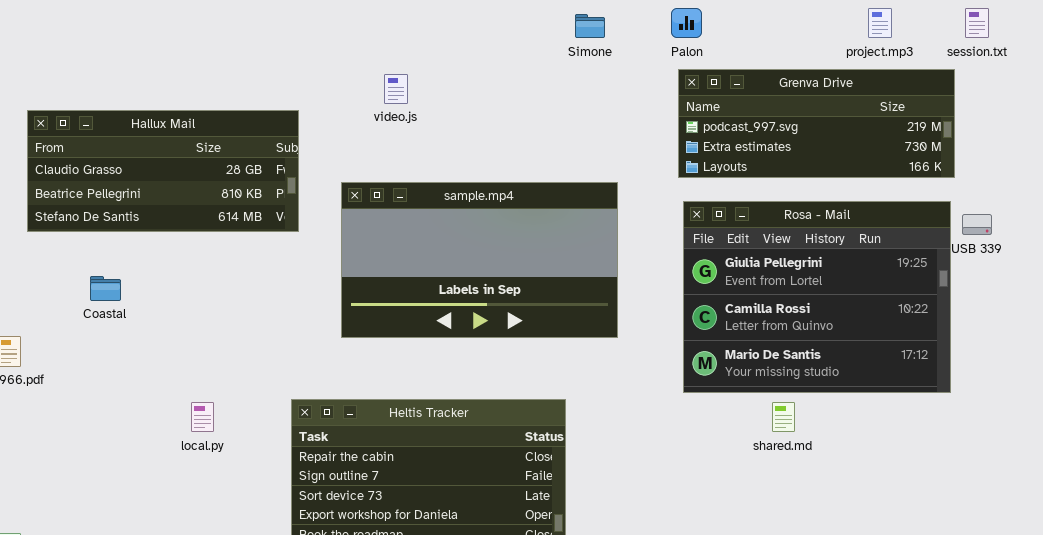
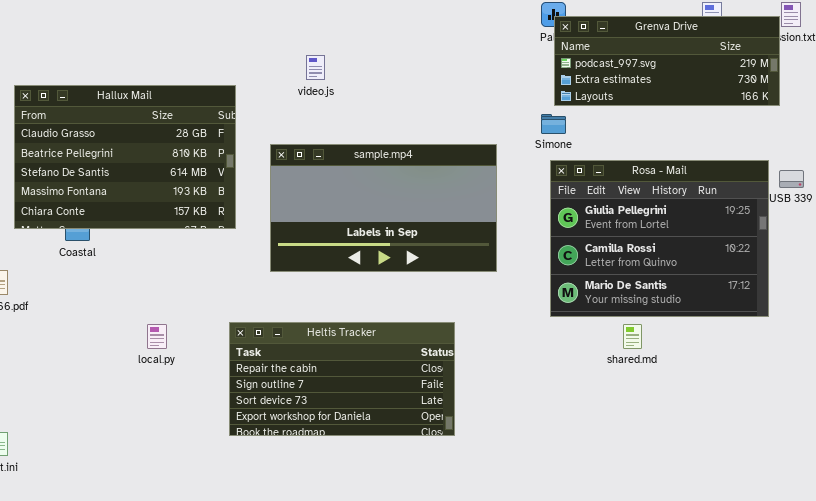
Simone: [575,14,605,38] -> [541,114,566,134], moved
Grenva Drive: [678,69,955,178] -> [554,16,780,106], moved
Hallux Mail: [27,110,299,232] -> [14,85,236,229], resized

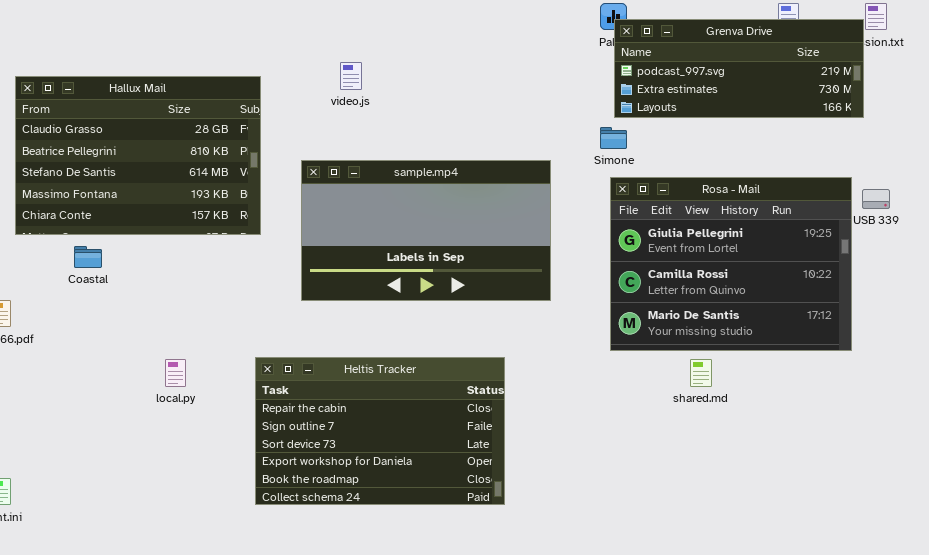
Hallux Mail: [14,85,236,229] -> [15,76,261,235], moved
Heltis Tracker: [229,322,455,436] -> [255,357,505,505], resized

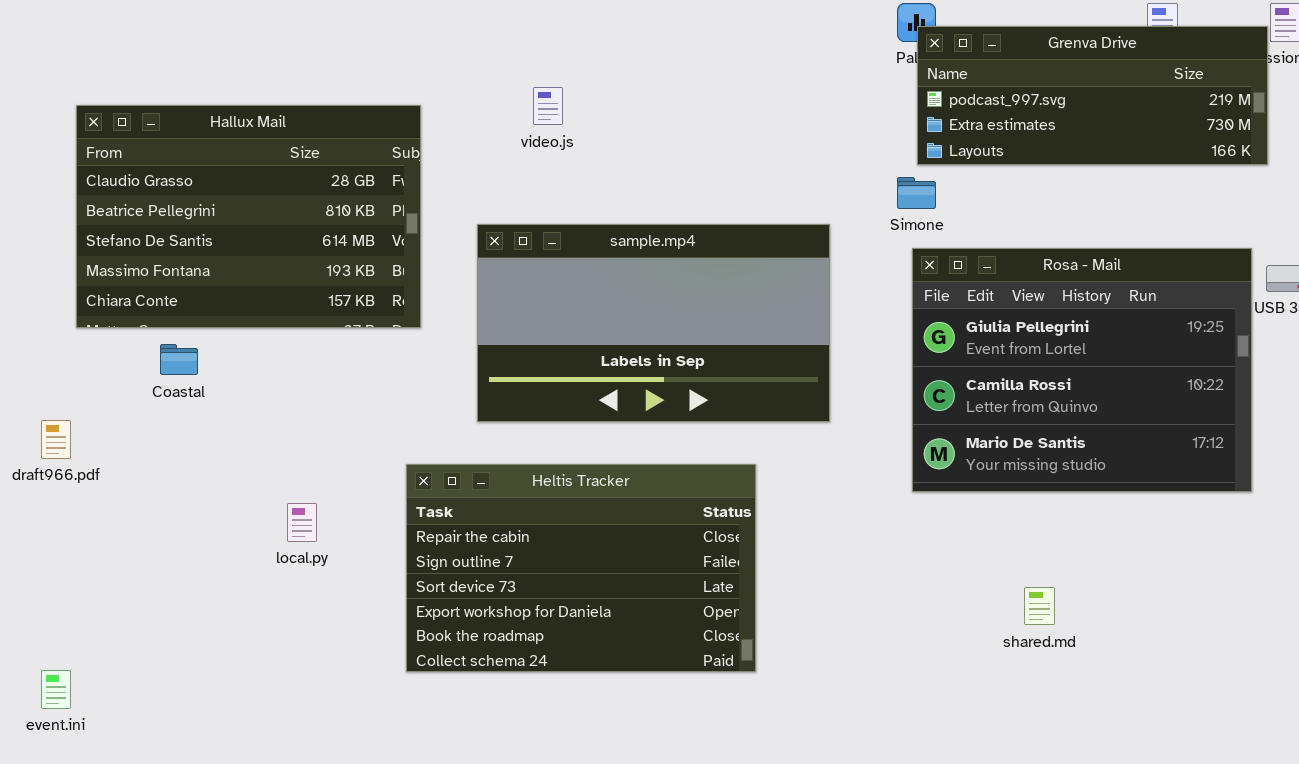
Heltis Tracker: [255,357,505,505] -> [406,464,756,672], moved
shared.md: [690,359,712,387] -> [1024,587,1055,625], moved

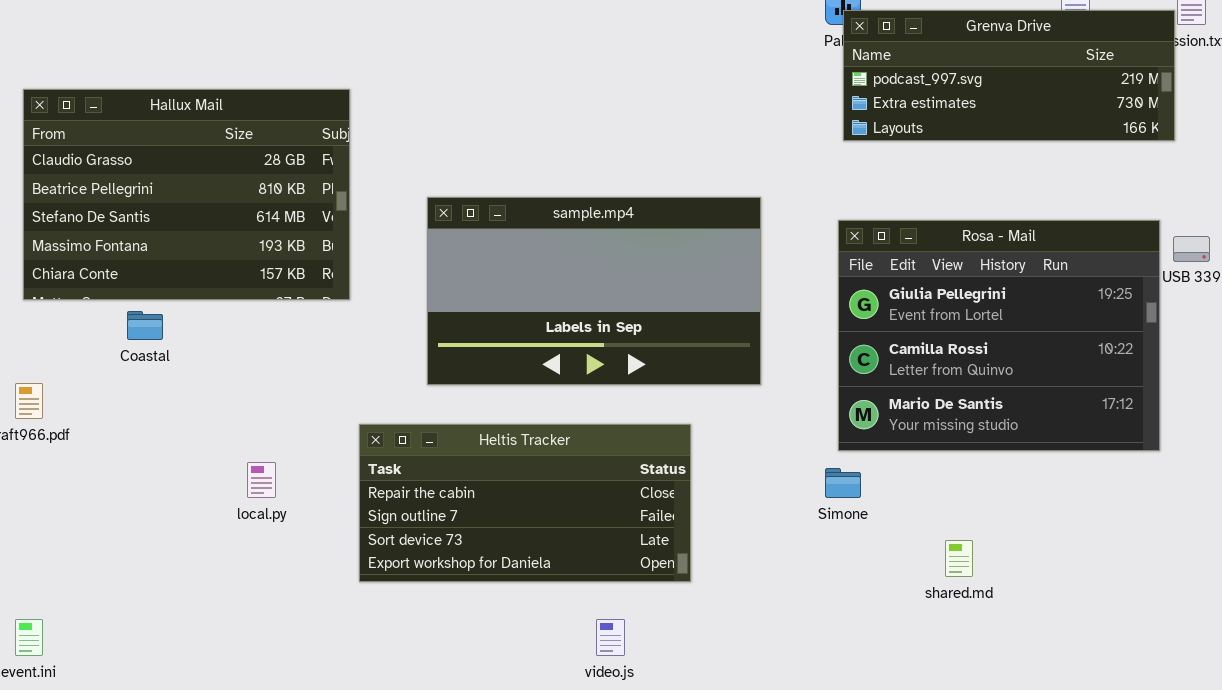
video.js: [533,87,563,125] -> [596,619,625,656], moved
Hallux Mail: [76,105,421,328] -> [23,89,350,300], moved
Simone: [897,177,936,209] -> [825,468,861,498], moved
Heltis Tracker: [406,464,756,672] -> [359,424,691,582], resized

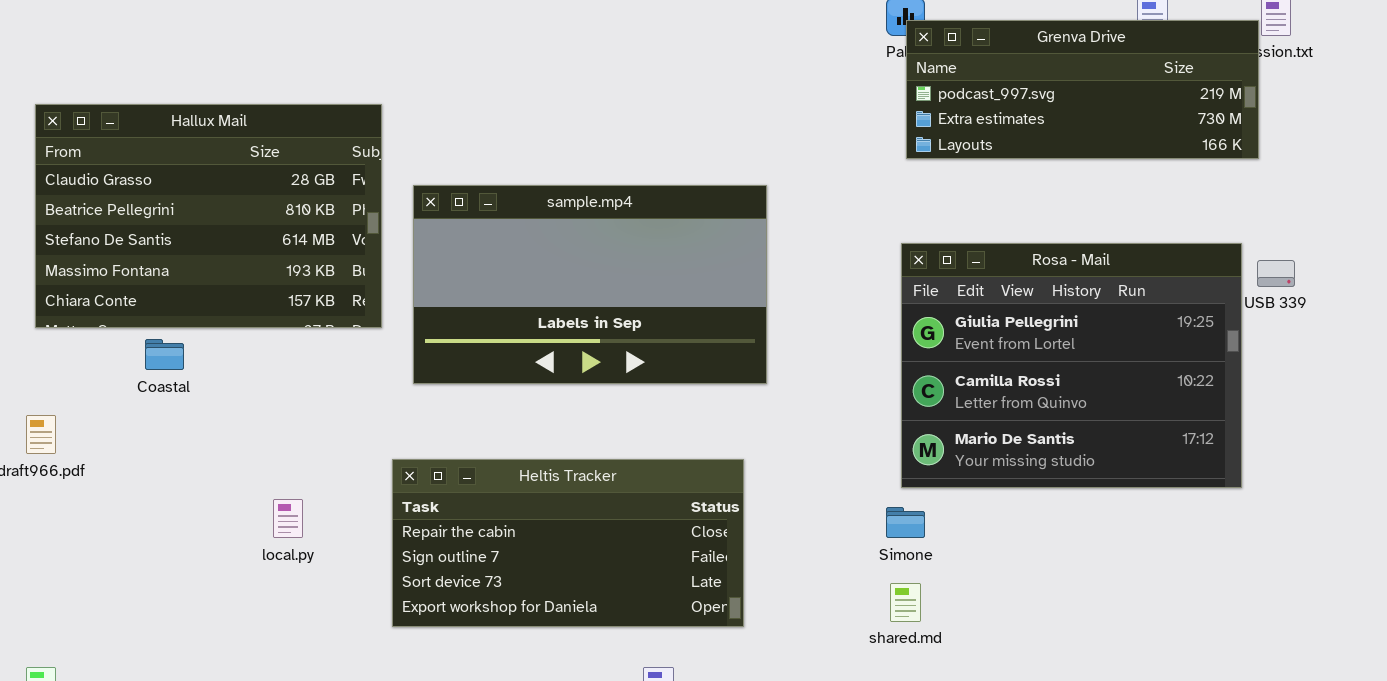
sample.mp4: [427,197,761,385] -> [413,185,767,384], moved
shared.md: [945,540,973,577] -> [890,583,921,622], moved

